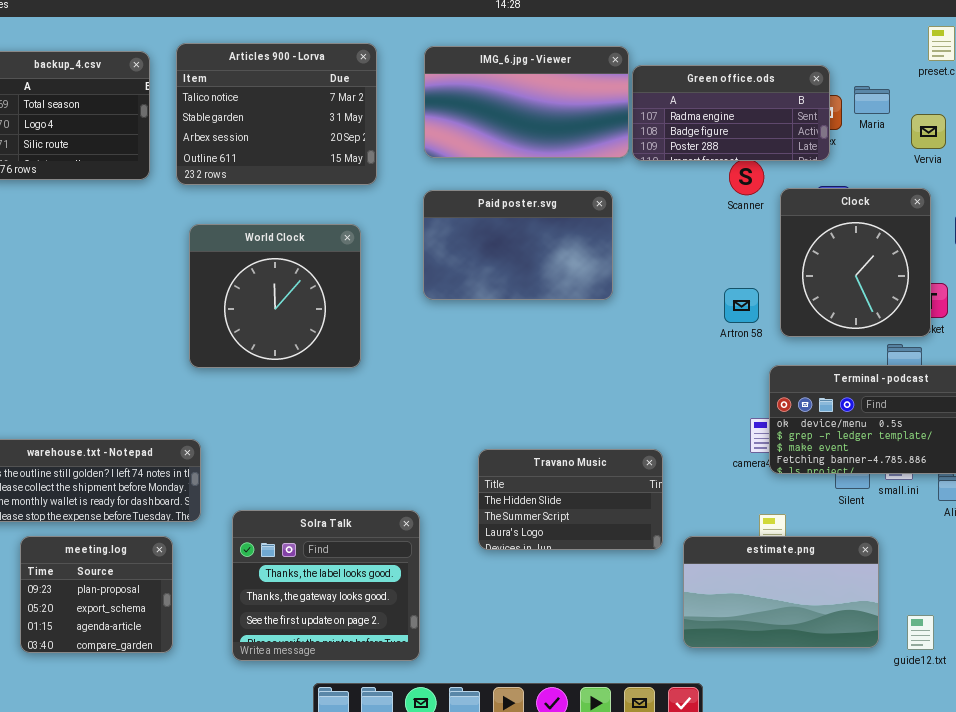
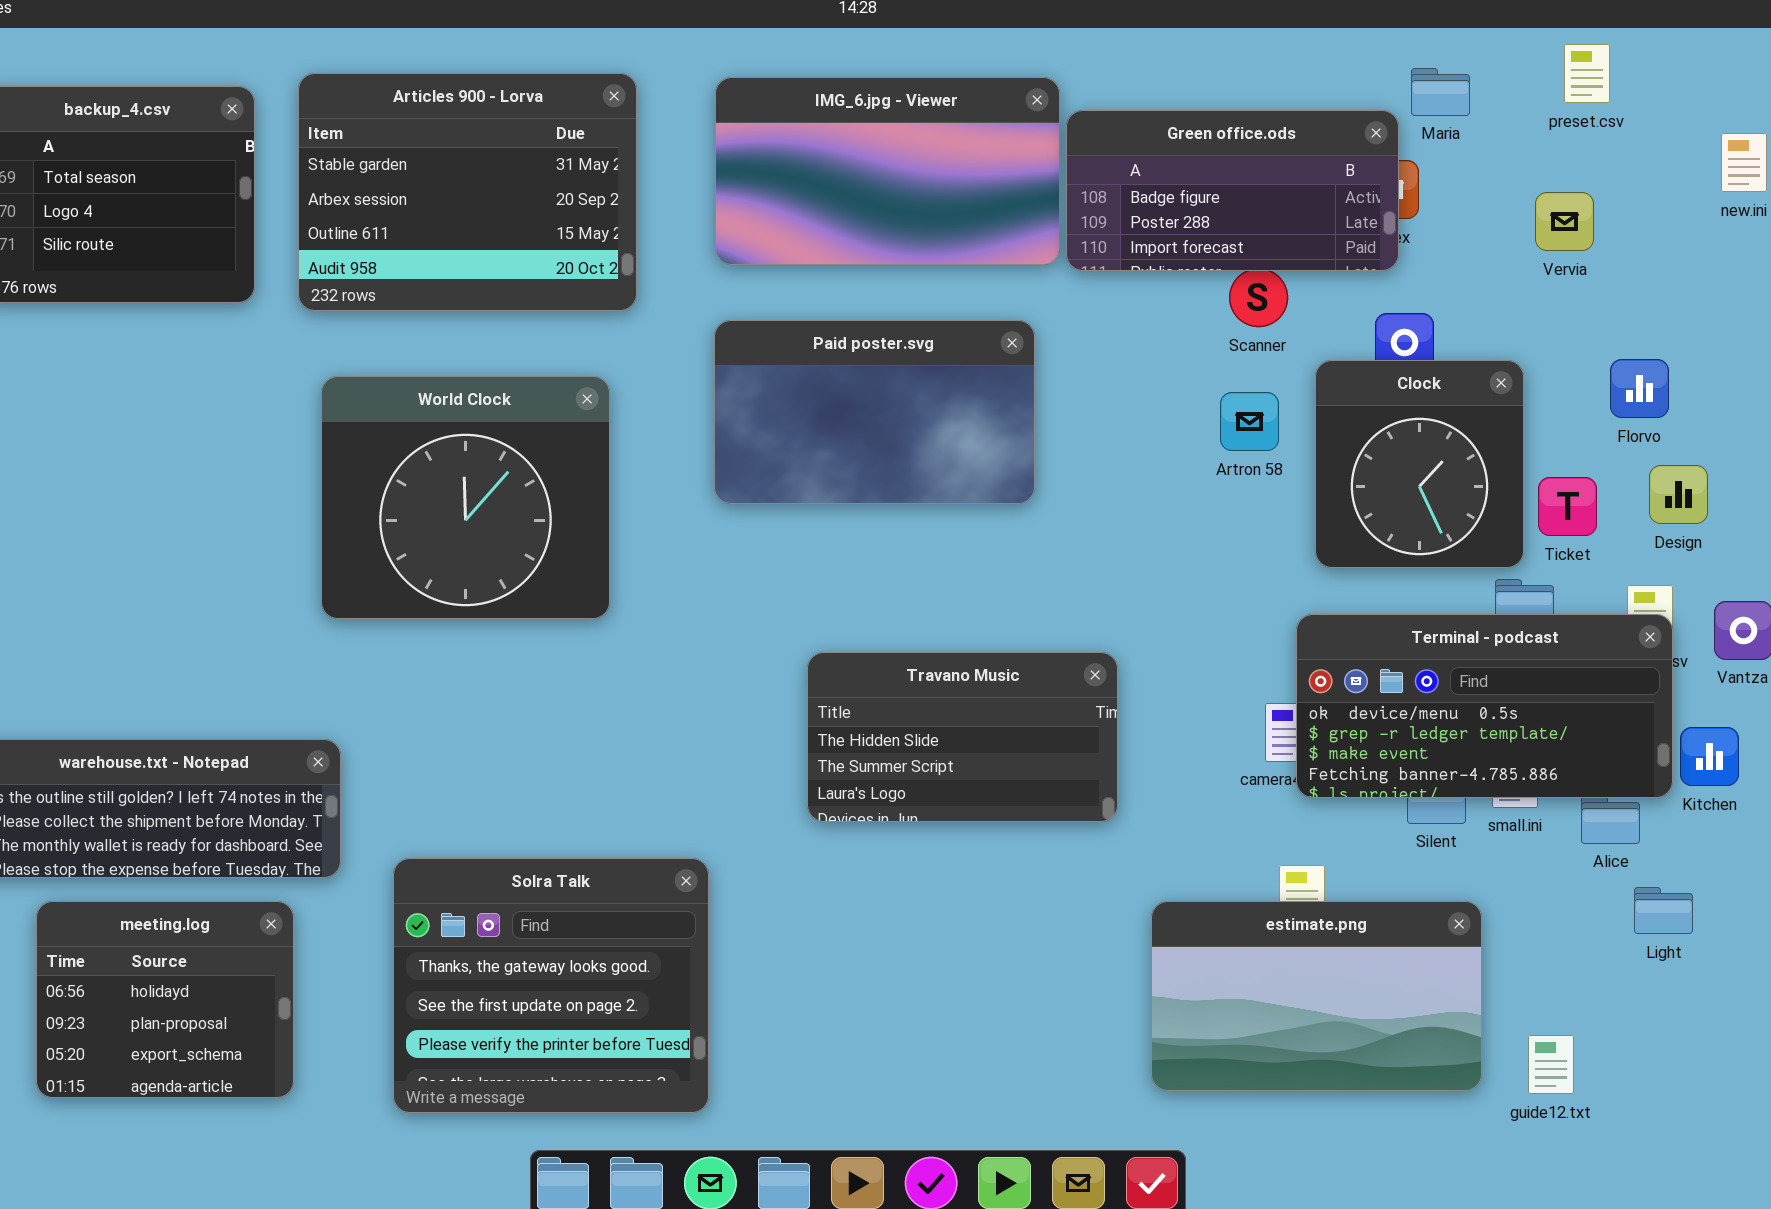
Articles 900 - Lorva: [176,43,377,185] -> [298,73,637,311], scrolled down 1 row
Green office.ods: [632,65,830,161] -> [1066,110,1399,271], scrolled down 1 row
Maria: [854,86,890,114] -> [1411,68,1470,116], moved
Clock: [780,188,931,337] -> [1315,360,1524,568], resized
Artron 58: [724,288,759,323] -> [1220,392,1279,451], moved
Travano Music: [478,449,663,550] -> [807,652,1118,822], moved
Solra Talk: [232,510,420,661] -> [393,858,709,1113], scrolled down 1 row
meeting.log: [20,536,173,653] -> [36,901,294,1098], scrolled up 1 row

